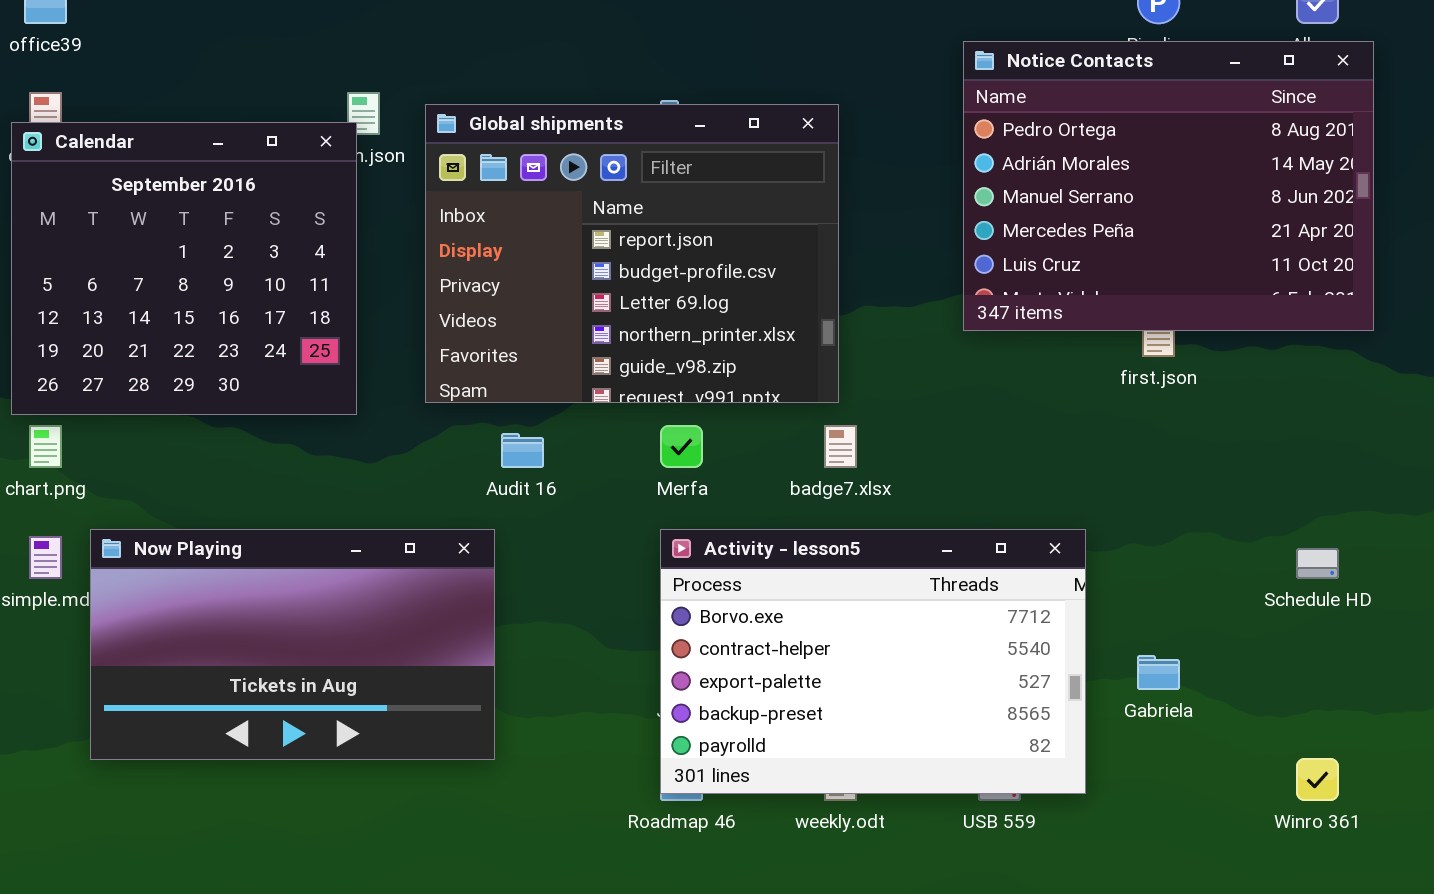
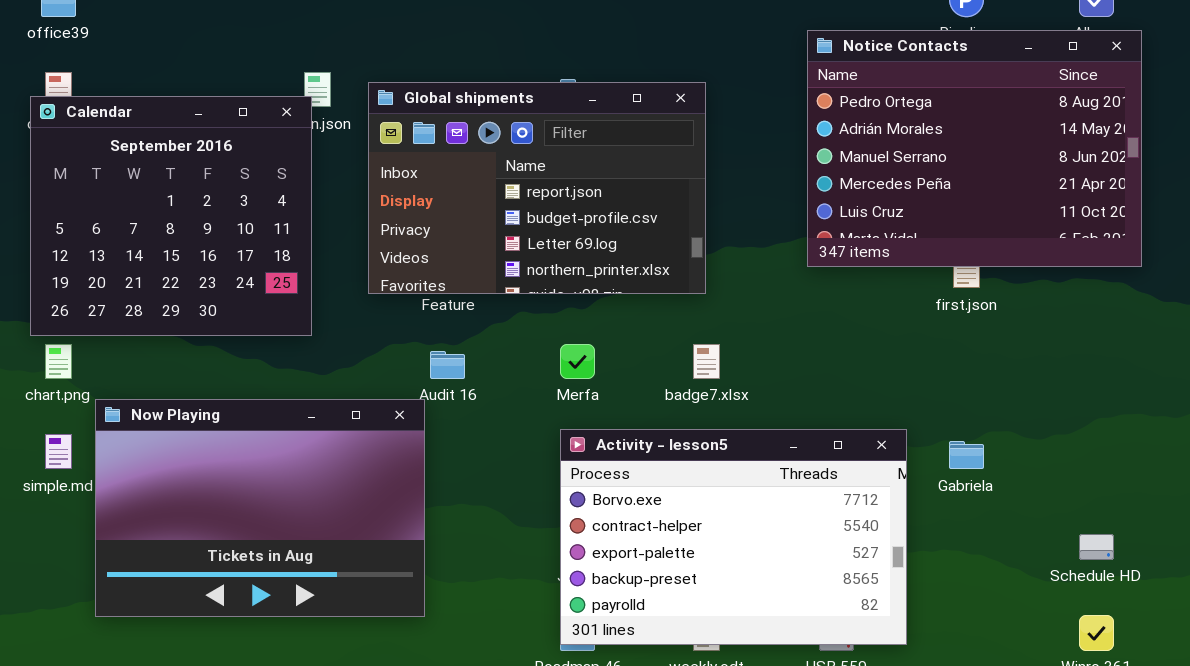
Global shipments: [425,104,839,403] -> [368,82,706,294], resized
Now Playing: [90,529,495,760] -> [95,399,425,617], resized
Schedule HD: [1296,548,1339,579] -> [1079,534,1114,560], moved
Gabriela: [1137,655,1180,690] -> [949,441,984,469], moved

